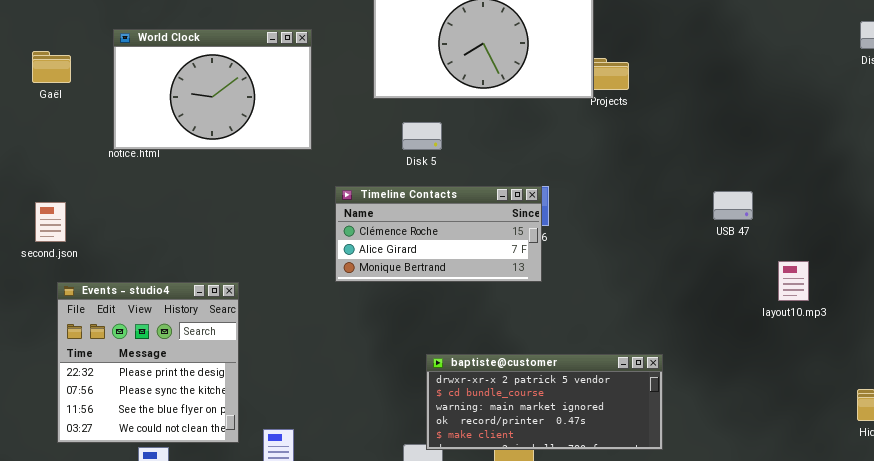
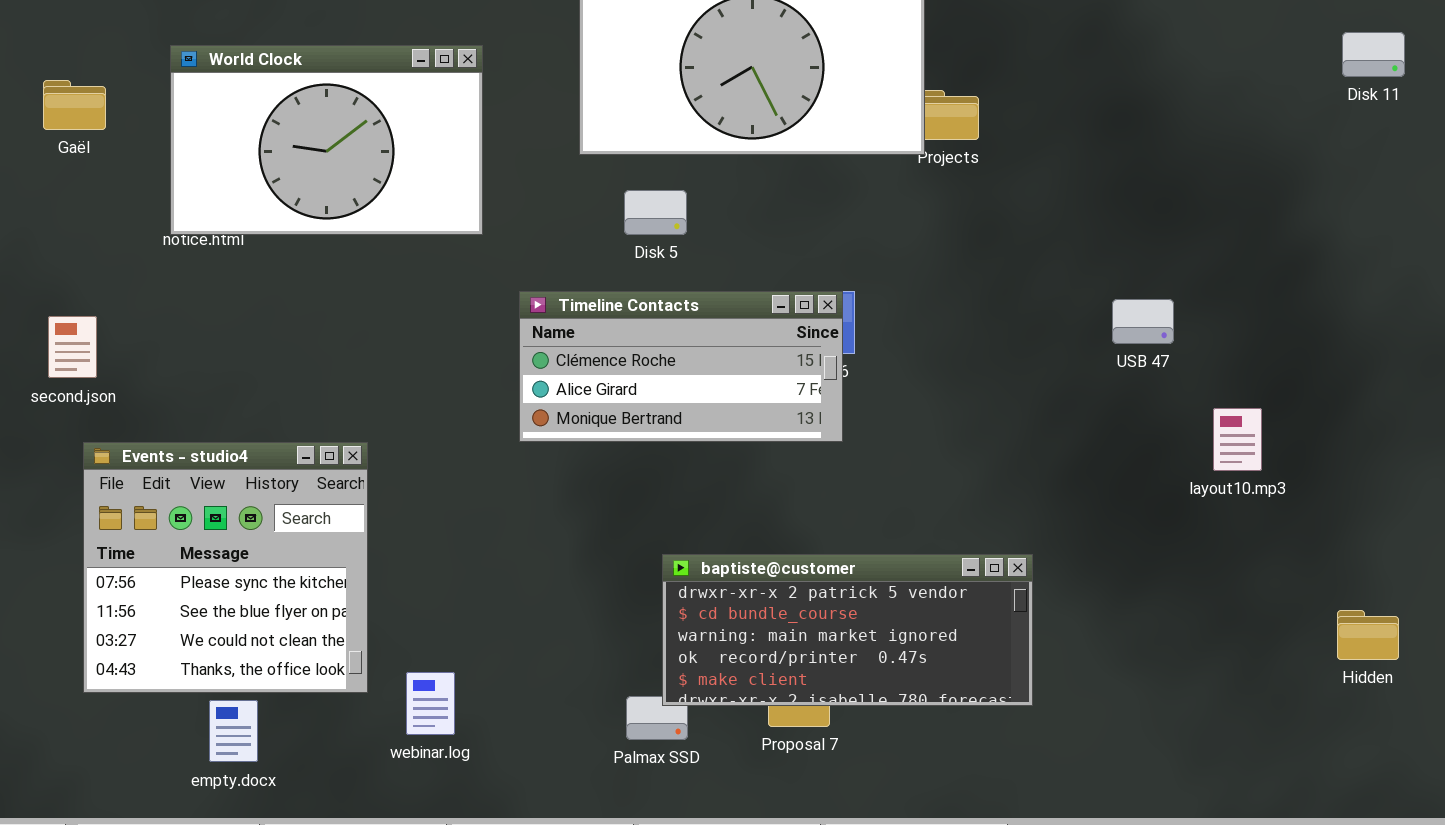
Events - studio4: [57,282,239,443] -> [83,442,368,693], scrolled down 1 row

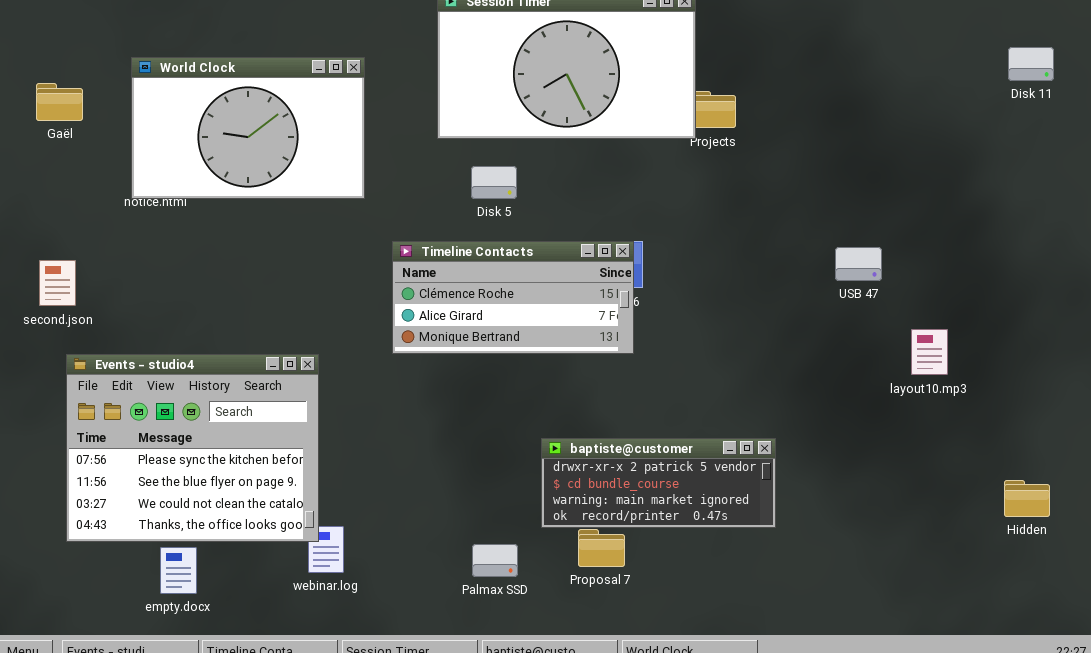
Events - studio4: [83,442,368,693] -> [66,354,319,542], resized
baptiste@customer: [662,554,1033,706] -> [541,438,776,528], resized

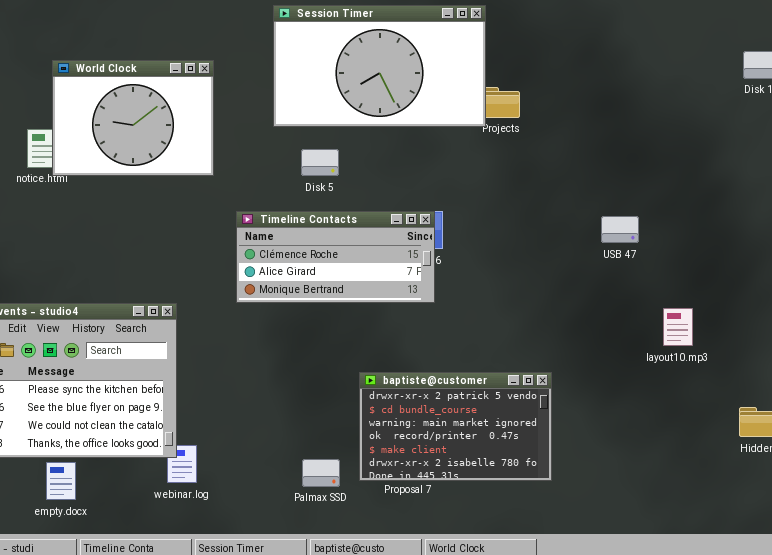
World Clock: [131,57,365,199] -> [52,60,214,176], resized
layout10.mp3: [911,329,948,375] -> [663,308,693,346], moved
baptiste@customer: [541,438,776,528] -> [359,372,552,481], resized

